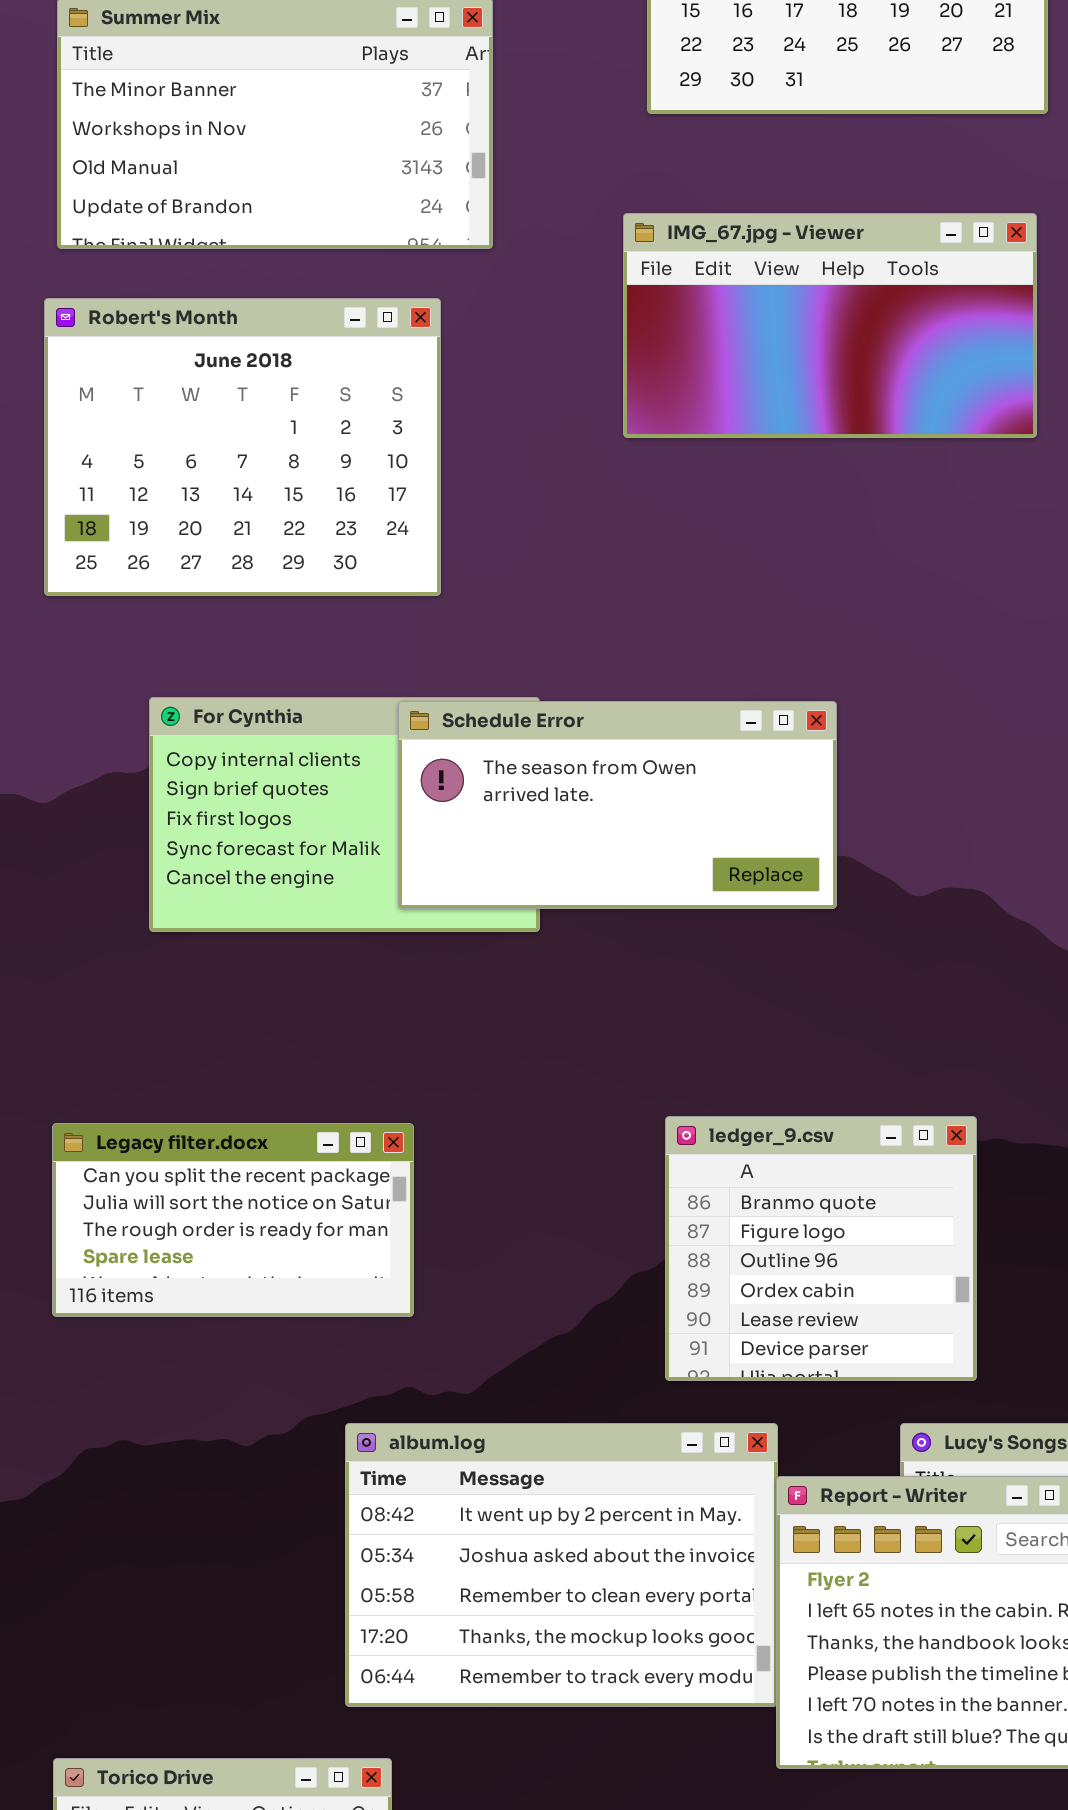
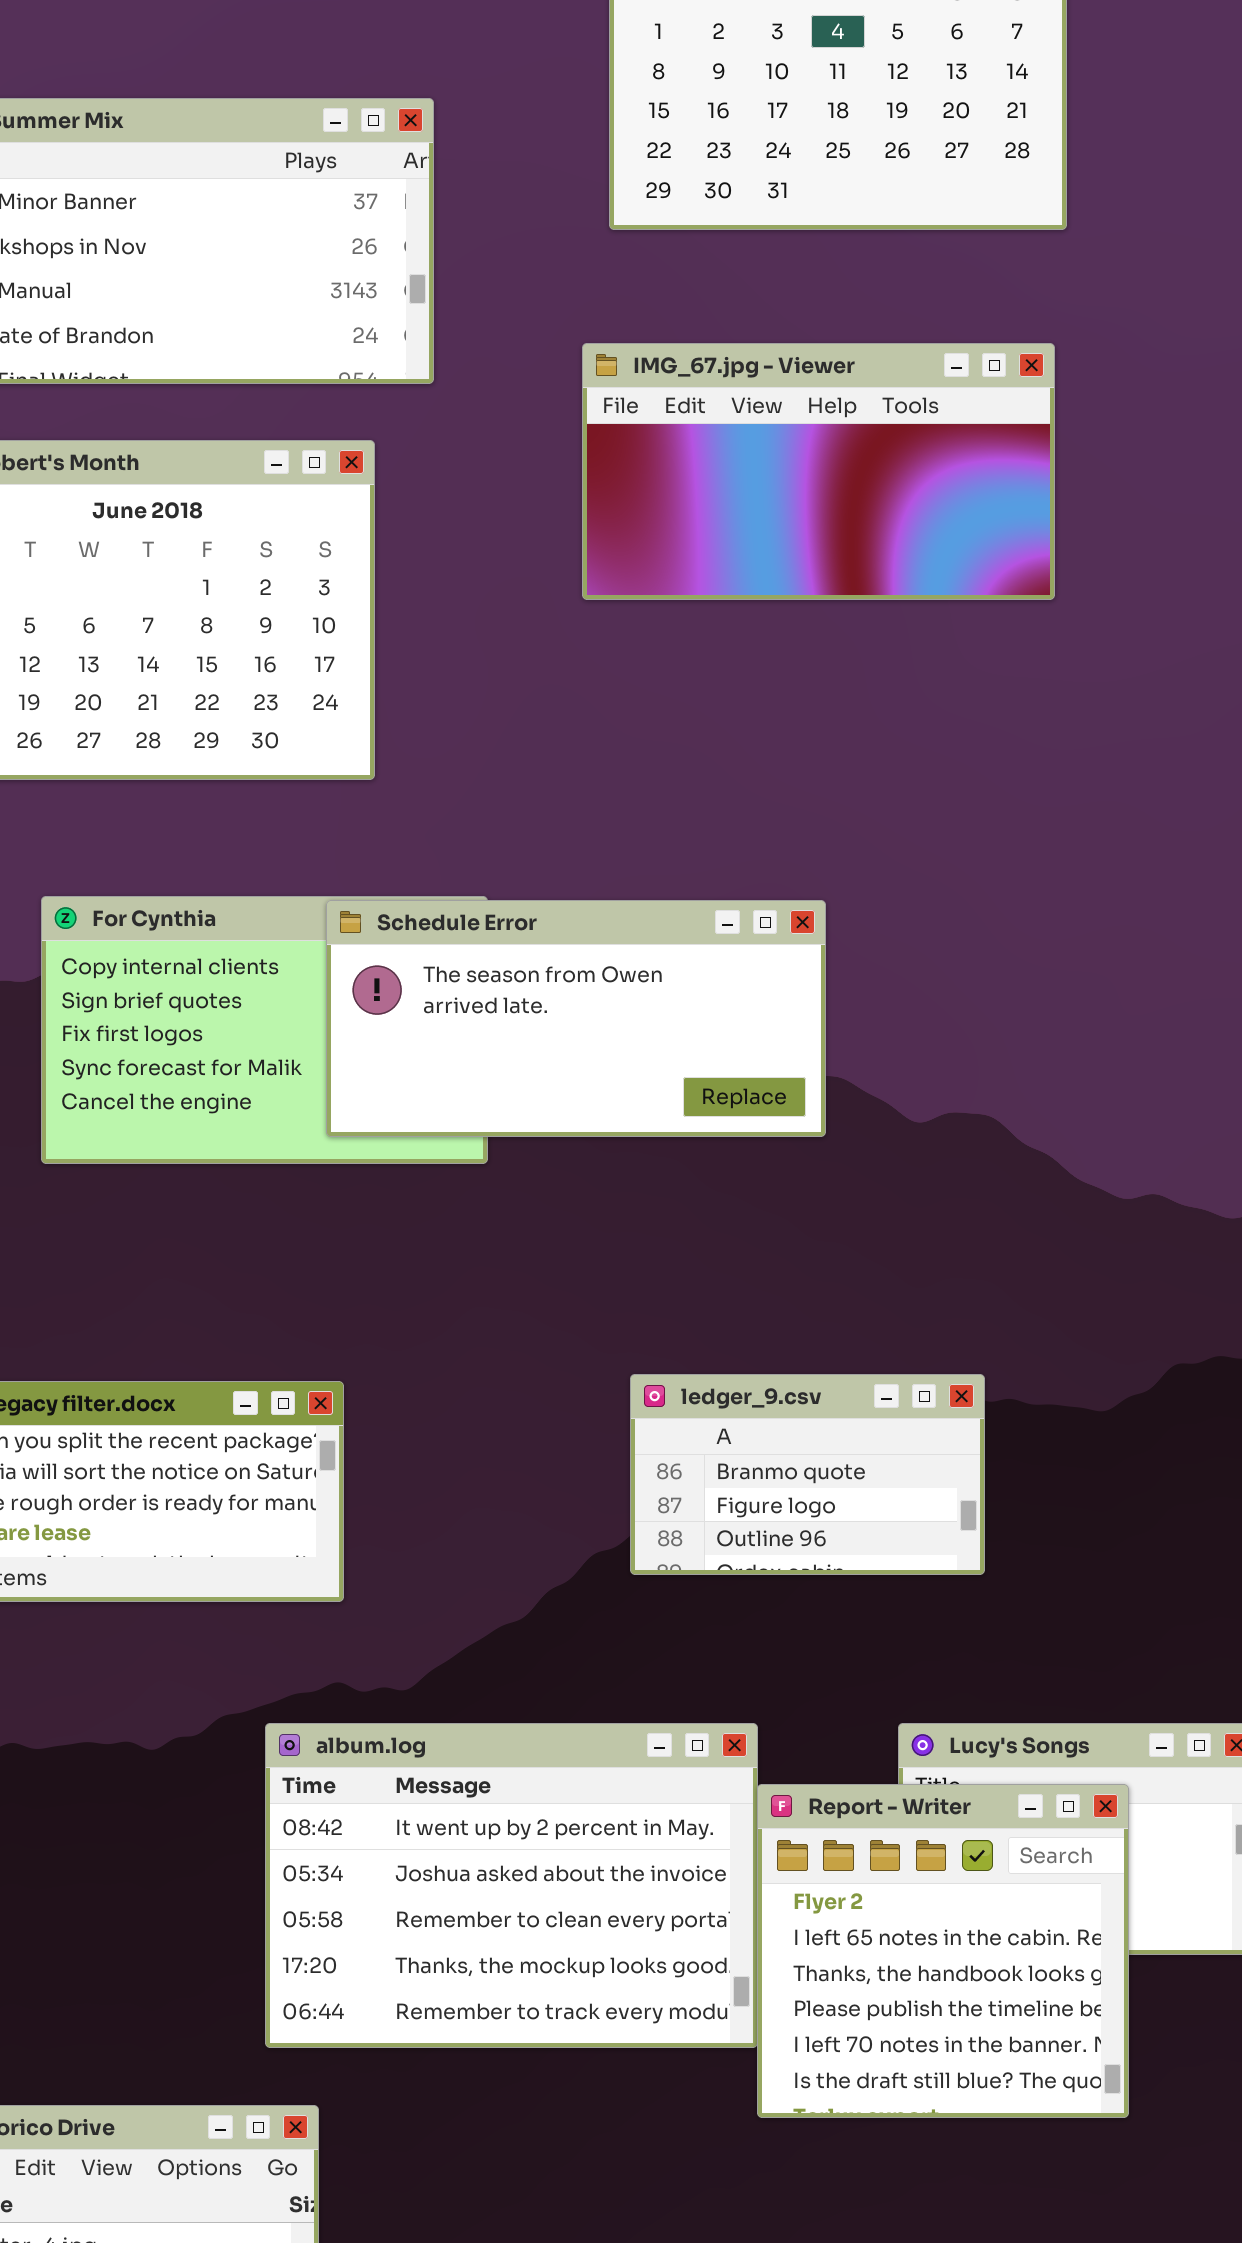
ledger_9.csv: [665,1116,977,1381] -> [630,1374,985,1575], resized

